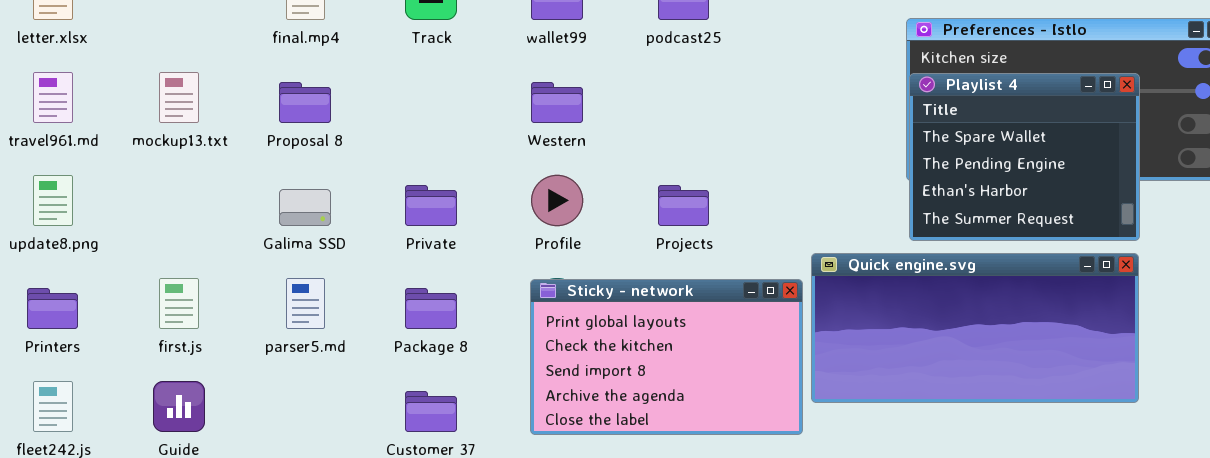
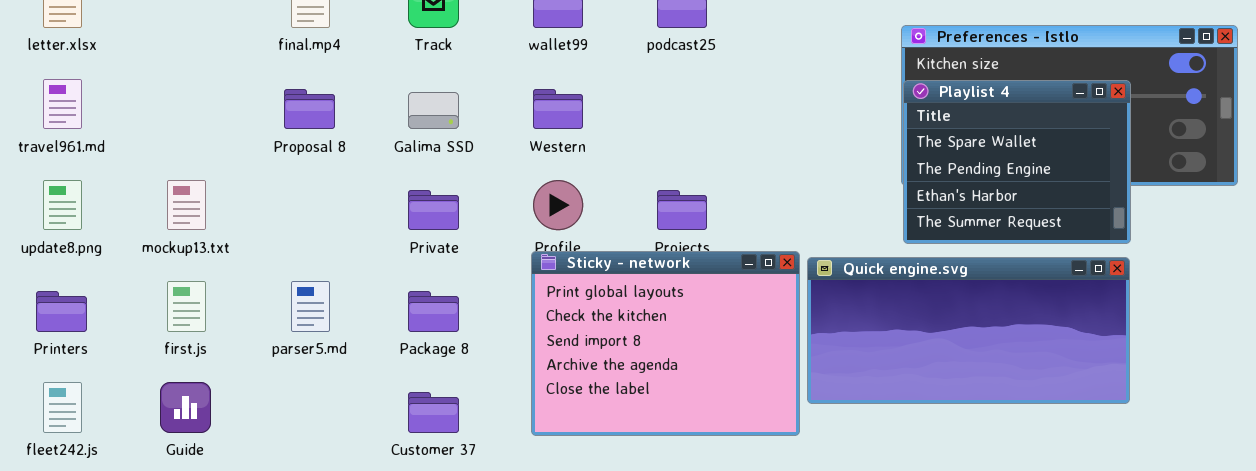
mockup13.txt: [159,72,199,123] -> [167,180,206,230], moved
Galima SSD: [279,189,331,226] -> [408,92,459,129], moved
Sticky - network: [530,279,803,435] -> [531,251,800,436], resized

